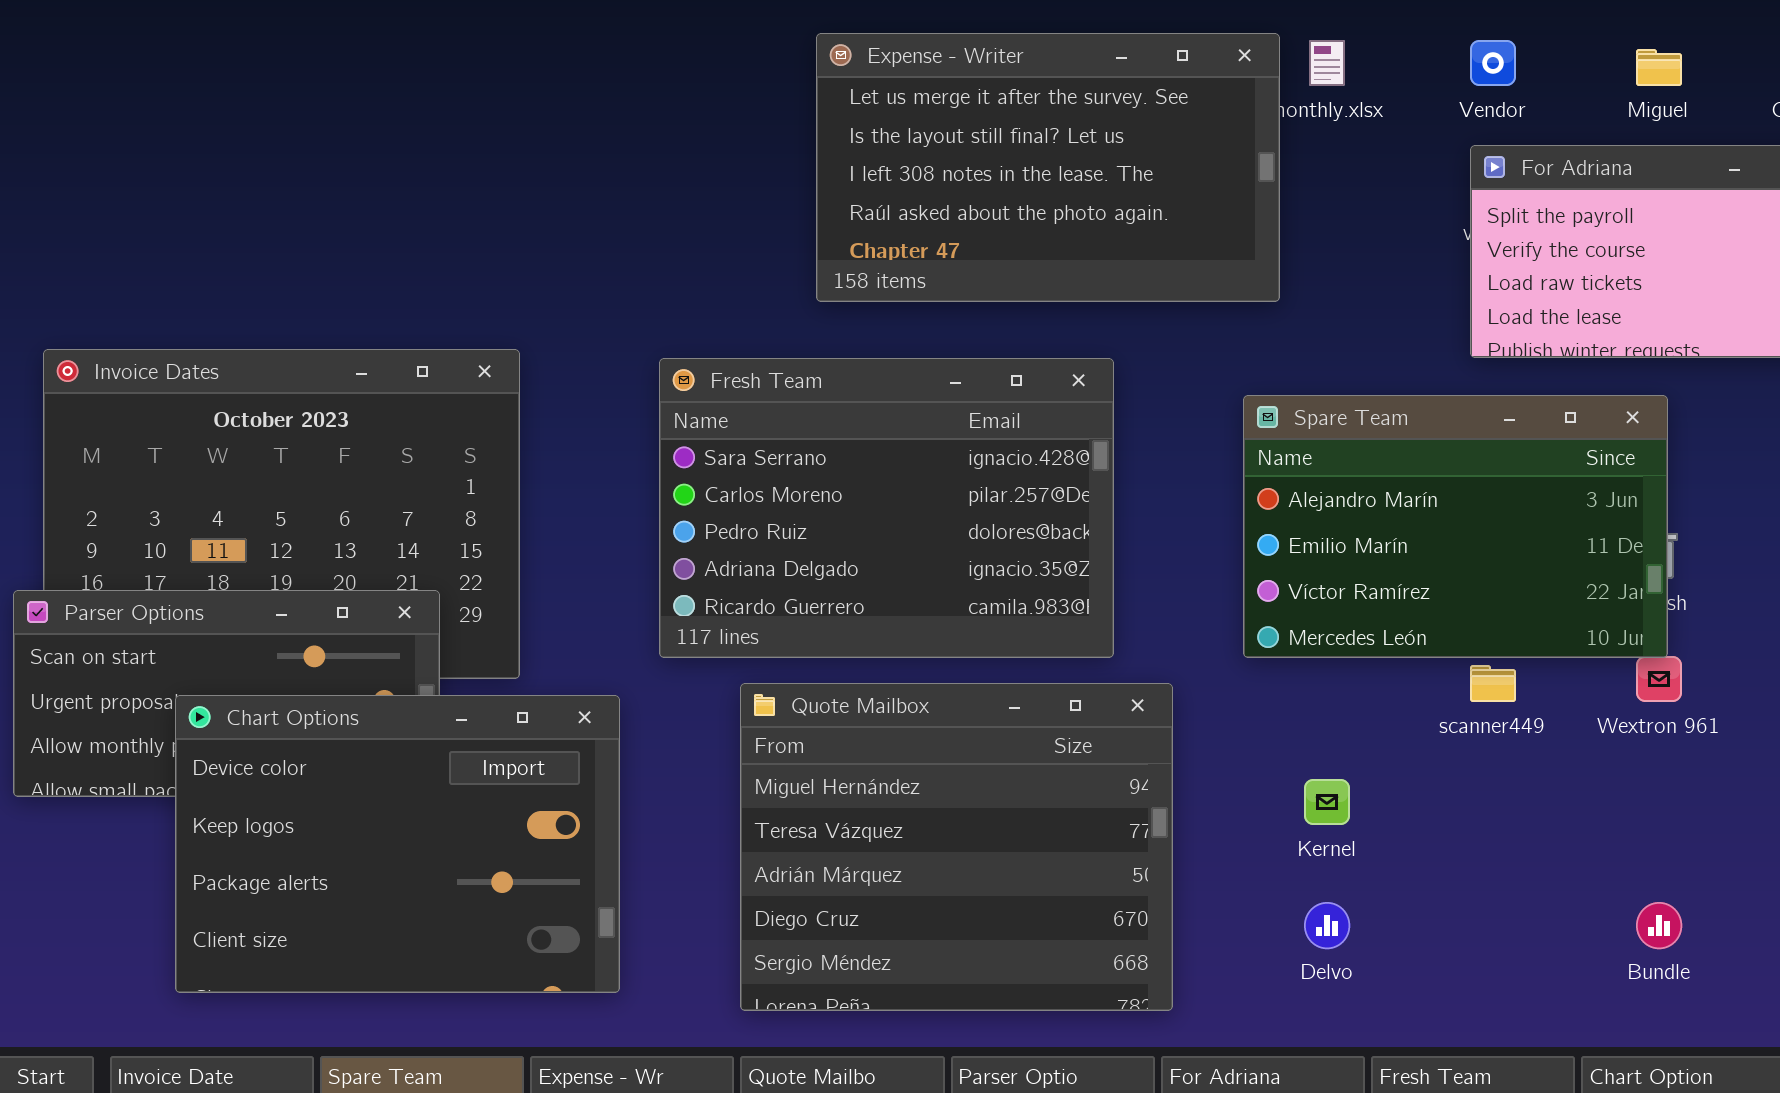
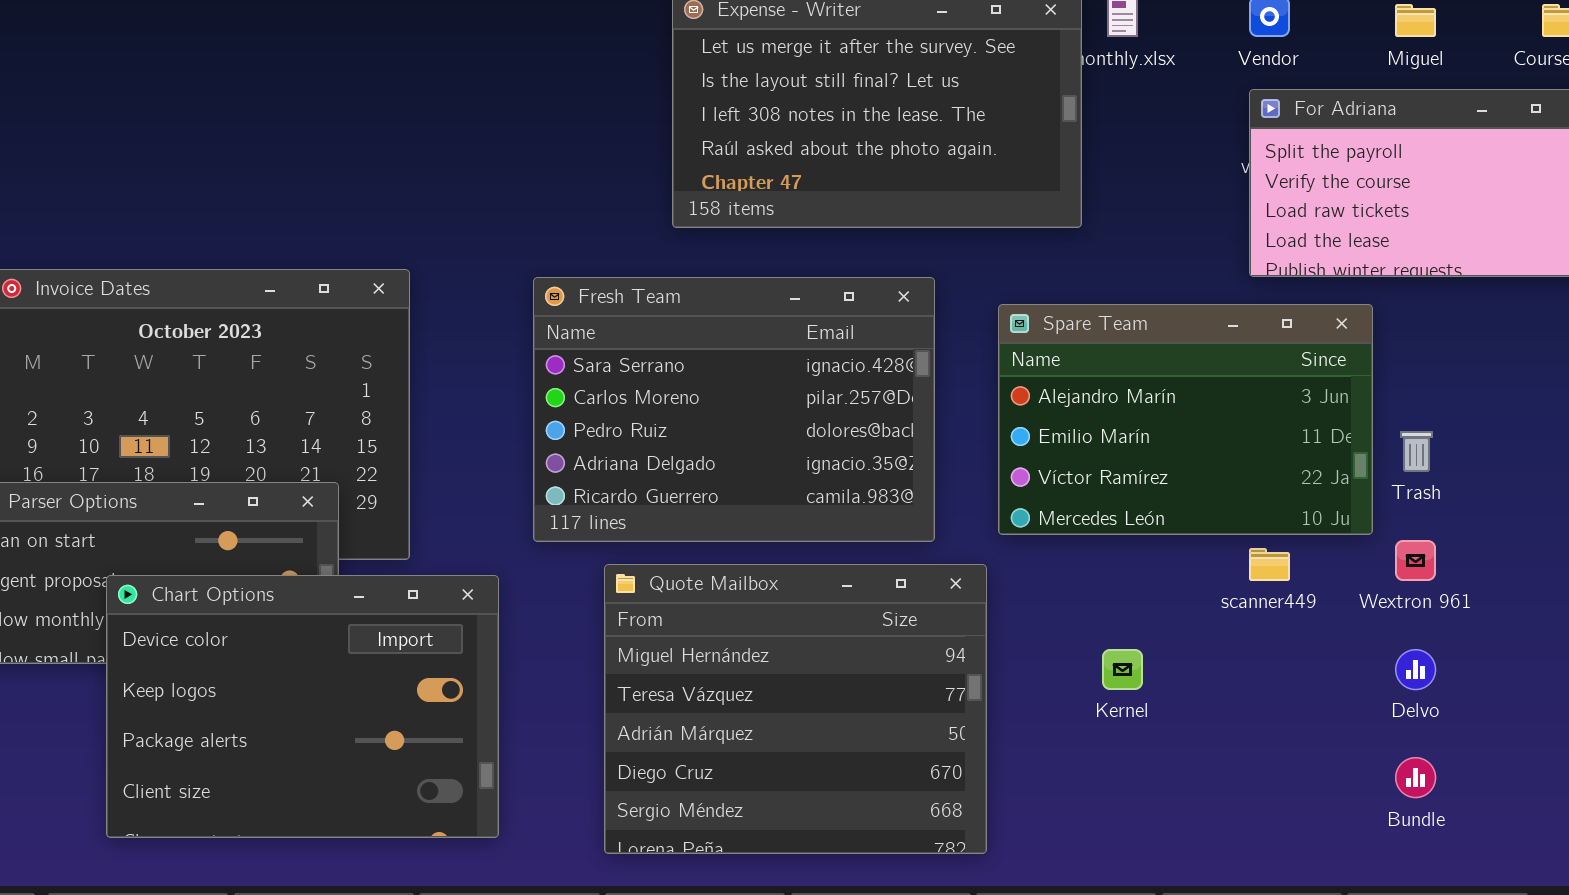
Spare Team: [1243,395,1668,658] -> [998,304,1373,535], moved
Delvo: [1304,902,1350,949] -> [1395,649,1436,690], moved

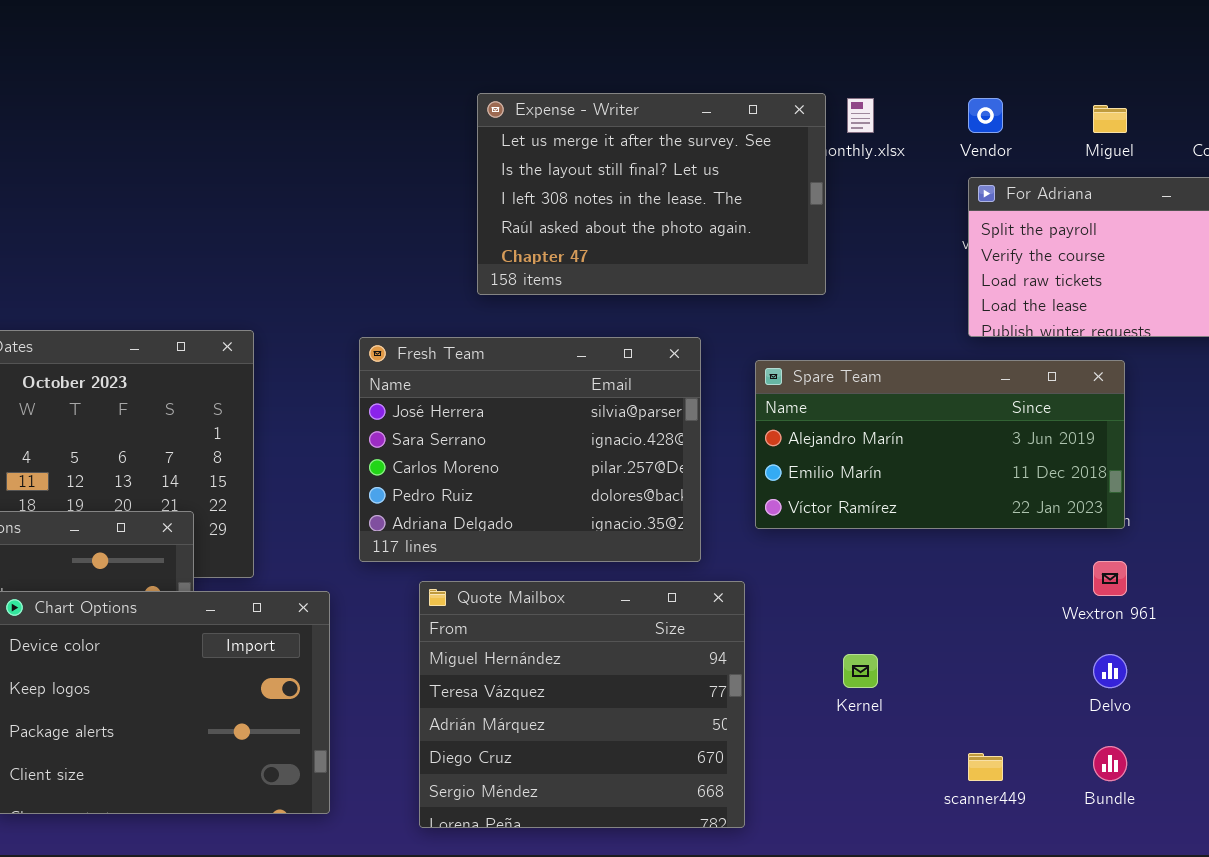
Fresh Team: [533,277,935,542] -> [359,337,701,562], scrolled up 1 row
Spare Team: [998,304,1373,535] -> [755,360,1125,529], resized
scanner449: [1249,548,1290,581] -> [968,753,1003,781], moved

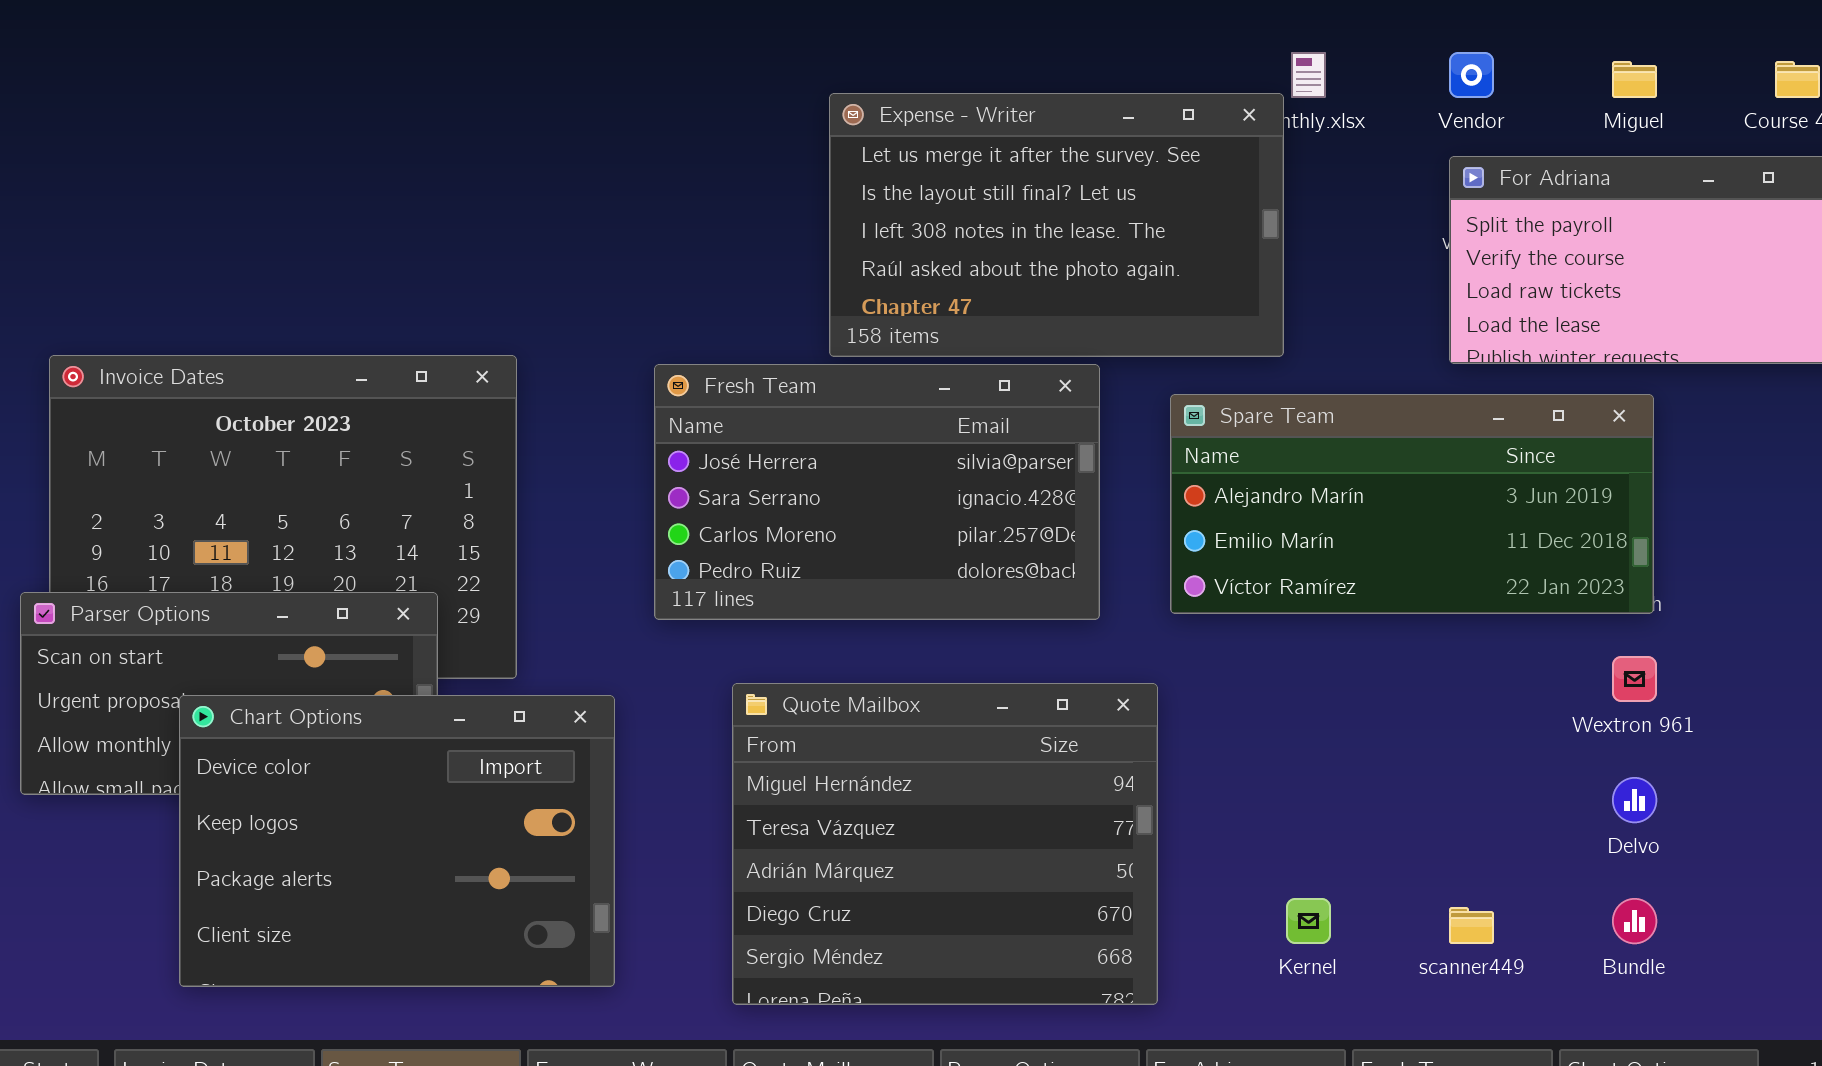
Expense - Writer: [477,93,826,295] -> [829,93,1284,357], moved
Fresh Team: [359,337,701,562] -> [654,364,1100,620], resized
Kernel: [843,654,878,688] -> [1286,898,1331,944], moved

